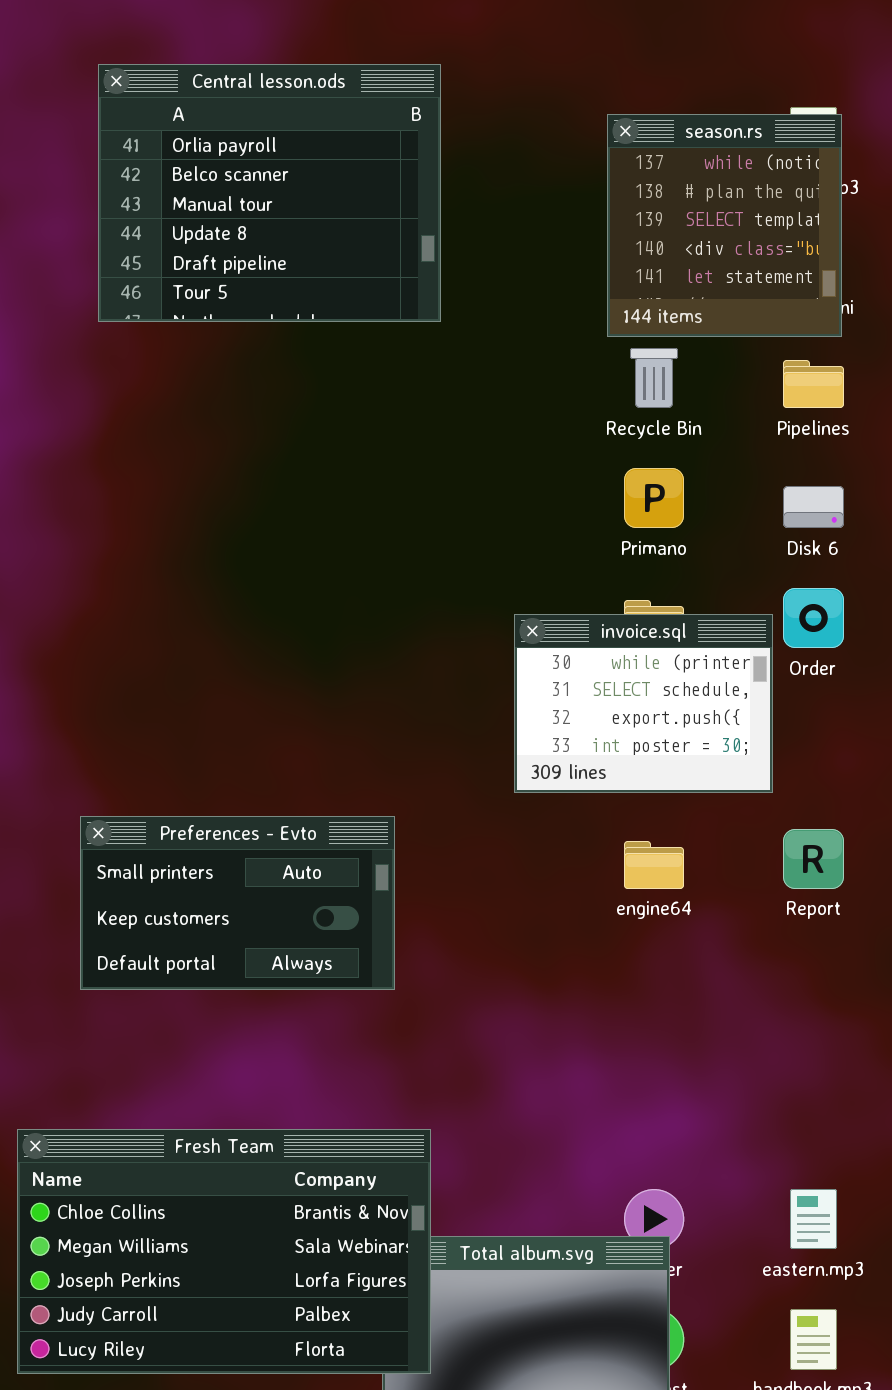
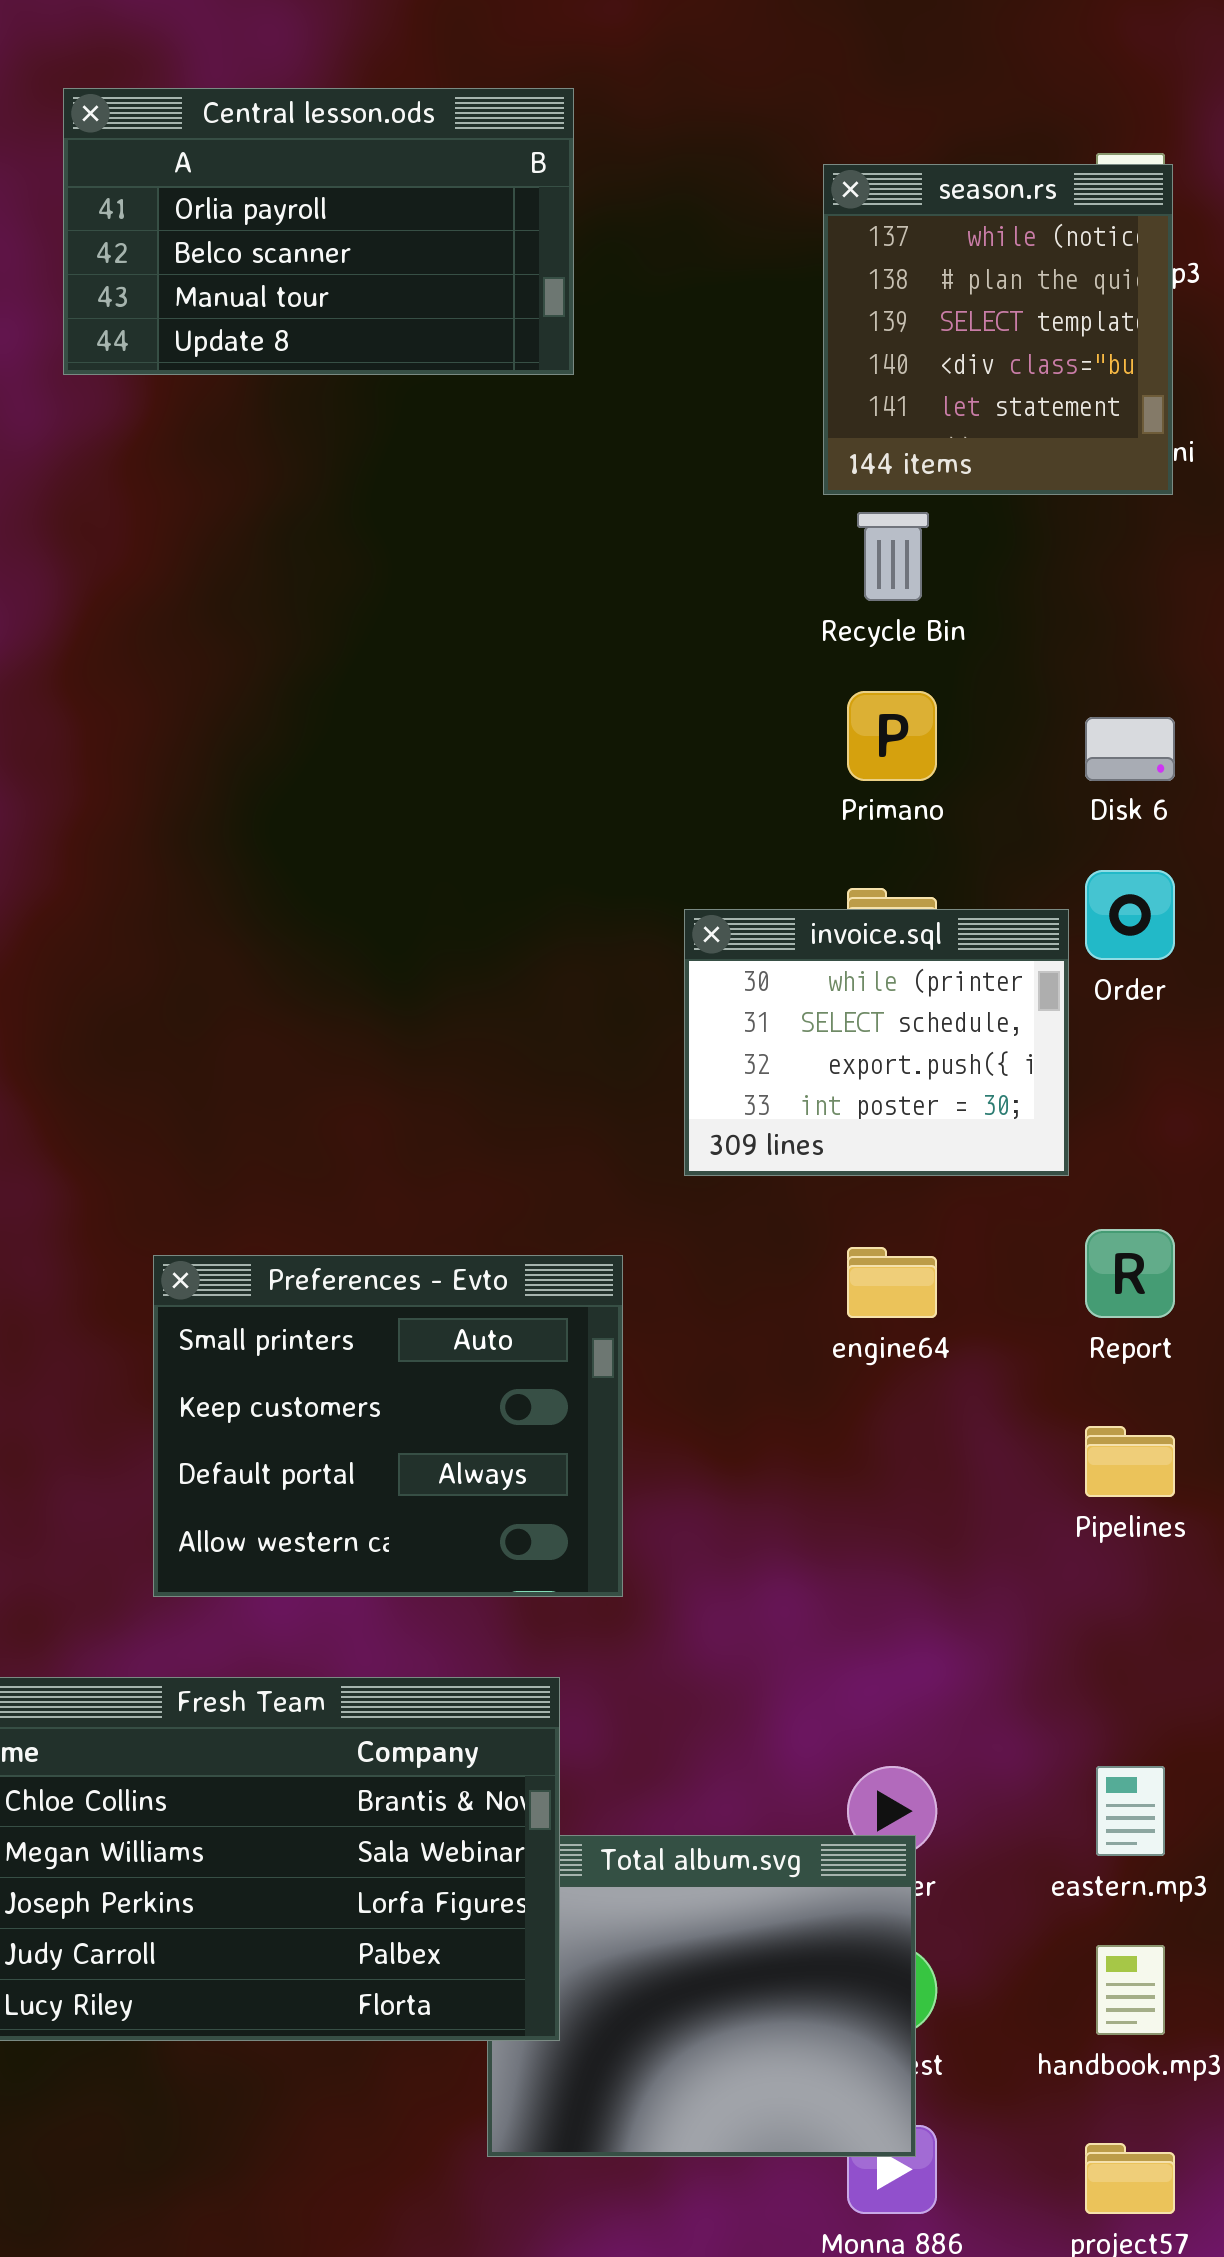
Central lesson.ods: [98,64,441,322] -> [63,88,574,375], resized
Pipelines: [783,360,844,408] -> [1085,1426,1175,1497], moved
Preferences - Evto: [80,816,395,990] -> [153,1255,623,1597], moved, resized

